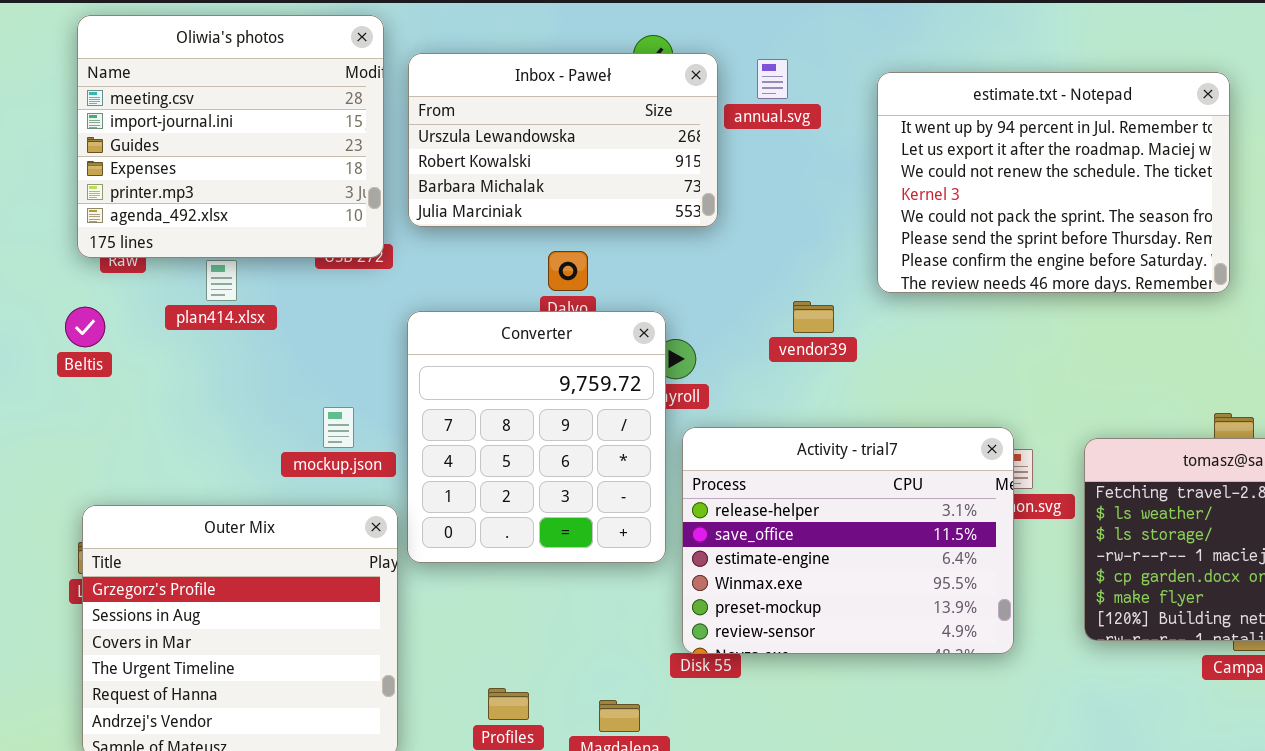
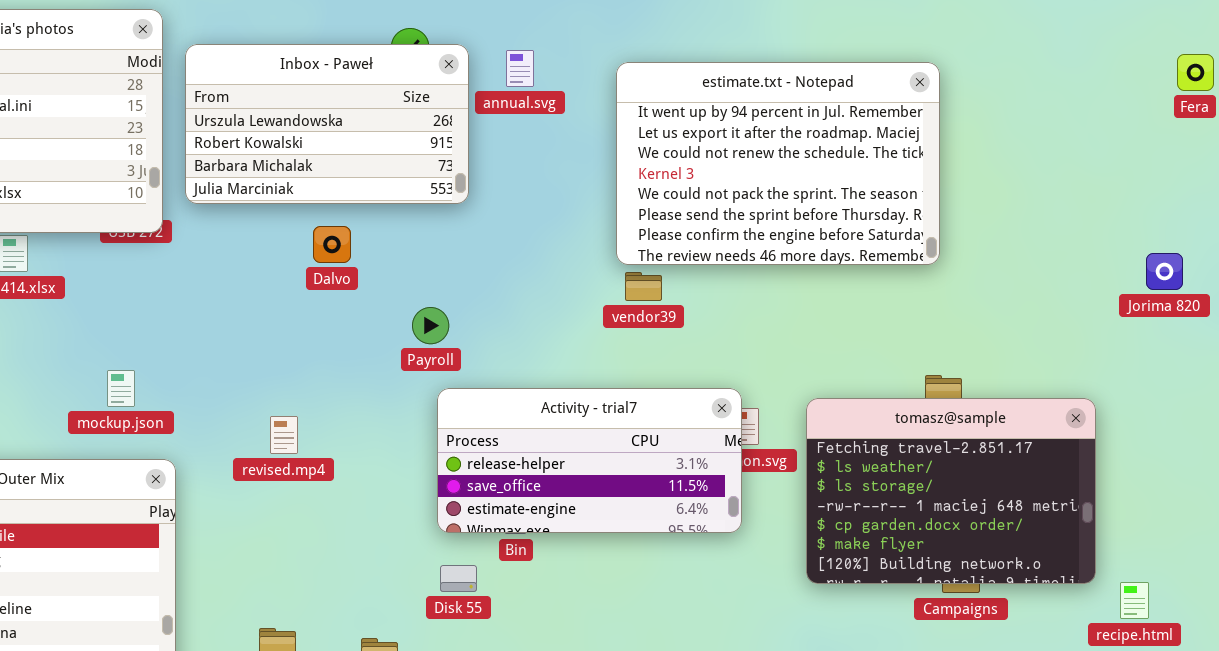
vendor39: [793,301,834,333] -> [625,272,662,301], moved
Converter: [407,311,666,563] -> none, closed
Activity - trial7: [682,427,1014,654] -> [437,388,742,533], resized

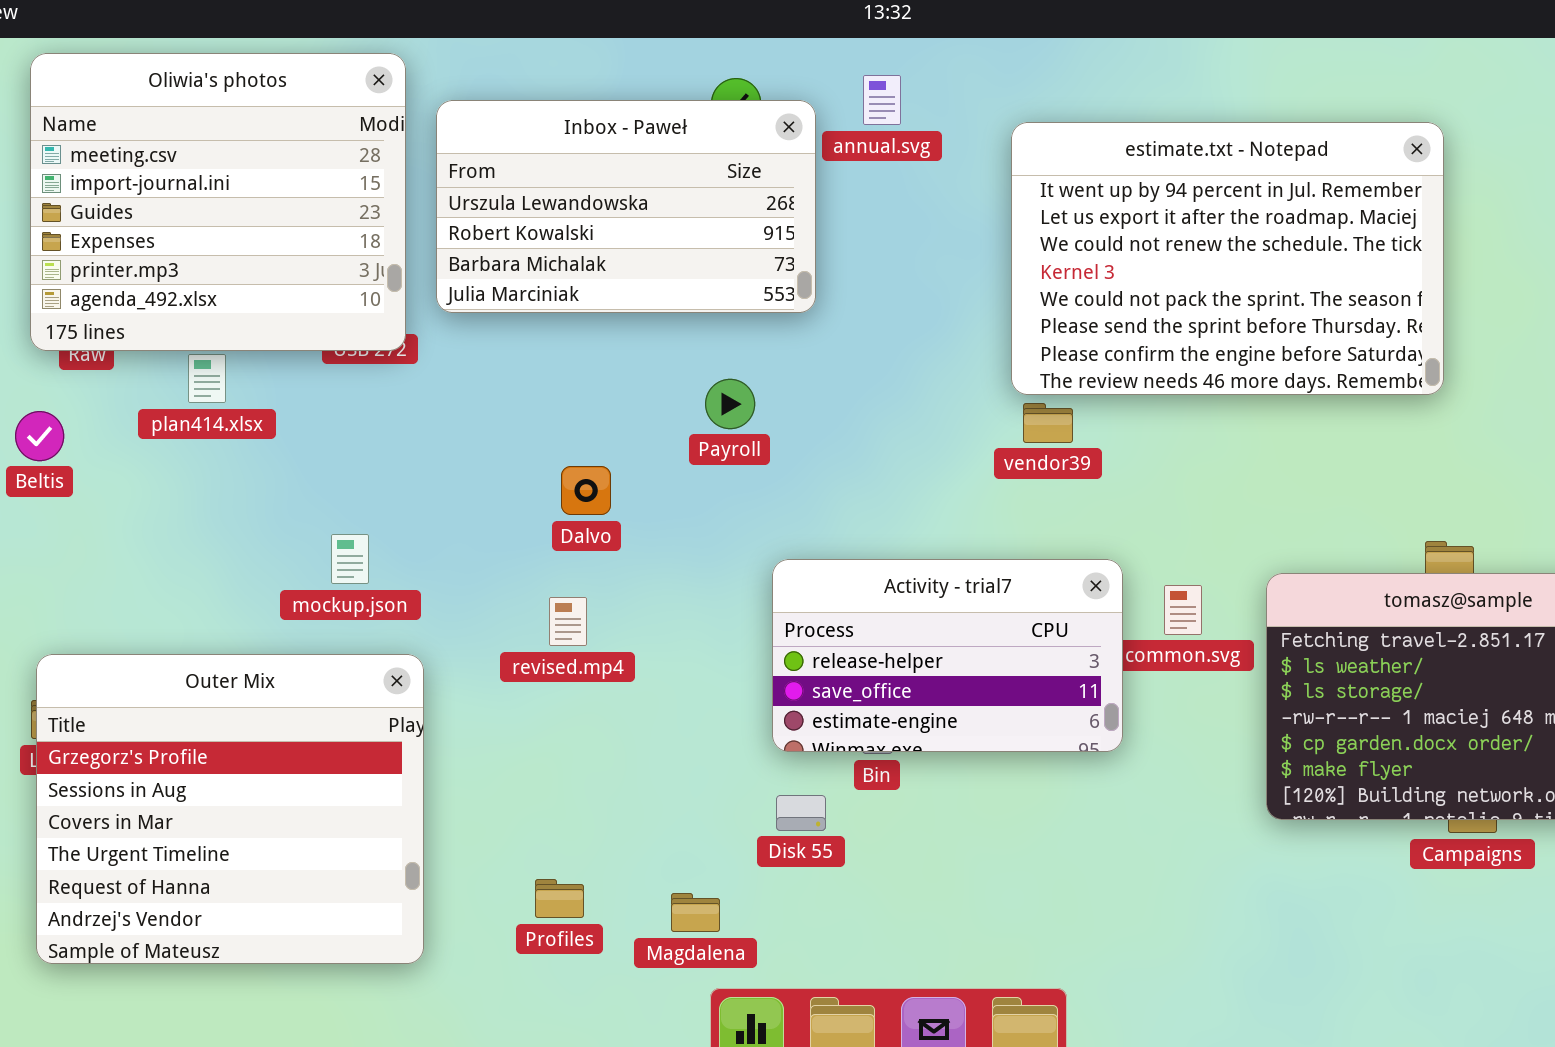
annual.svg: [506,50,534,87] -> [863,75,901,125], moved
Dalvo: [313,226,351,263] -> [561,466,611,515], moved
Payroll: [412,307,449,344] -> [705,379,755,429], moved
Activity - trial7: [437,388,742,533] -> [772,559,1123,752], resized

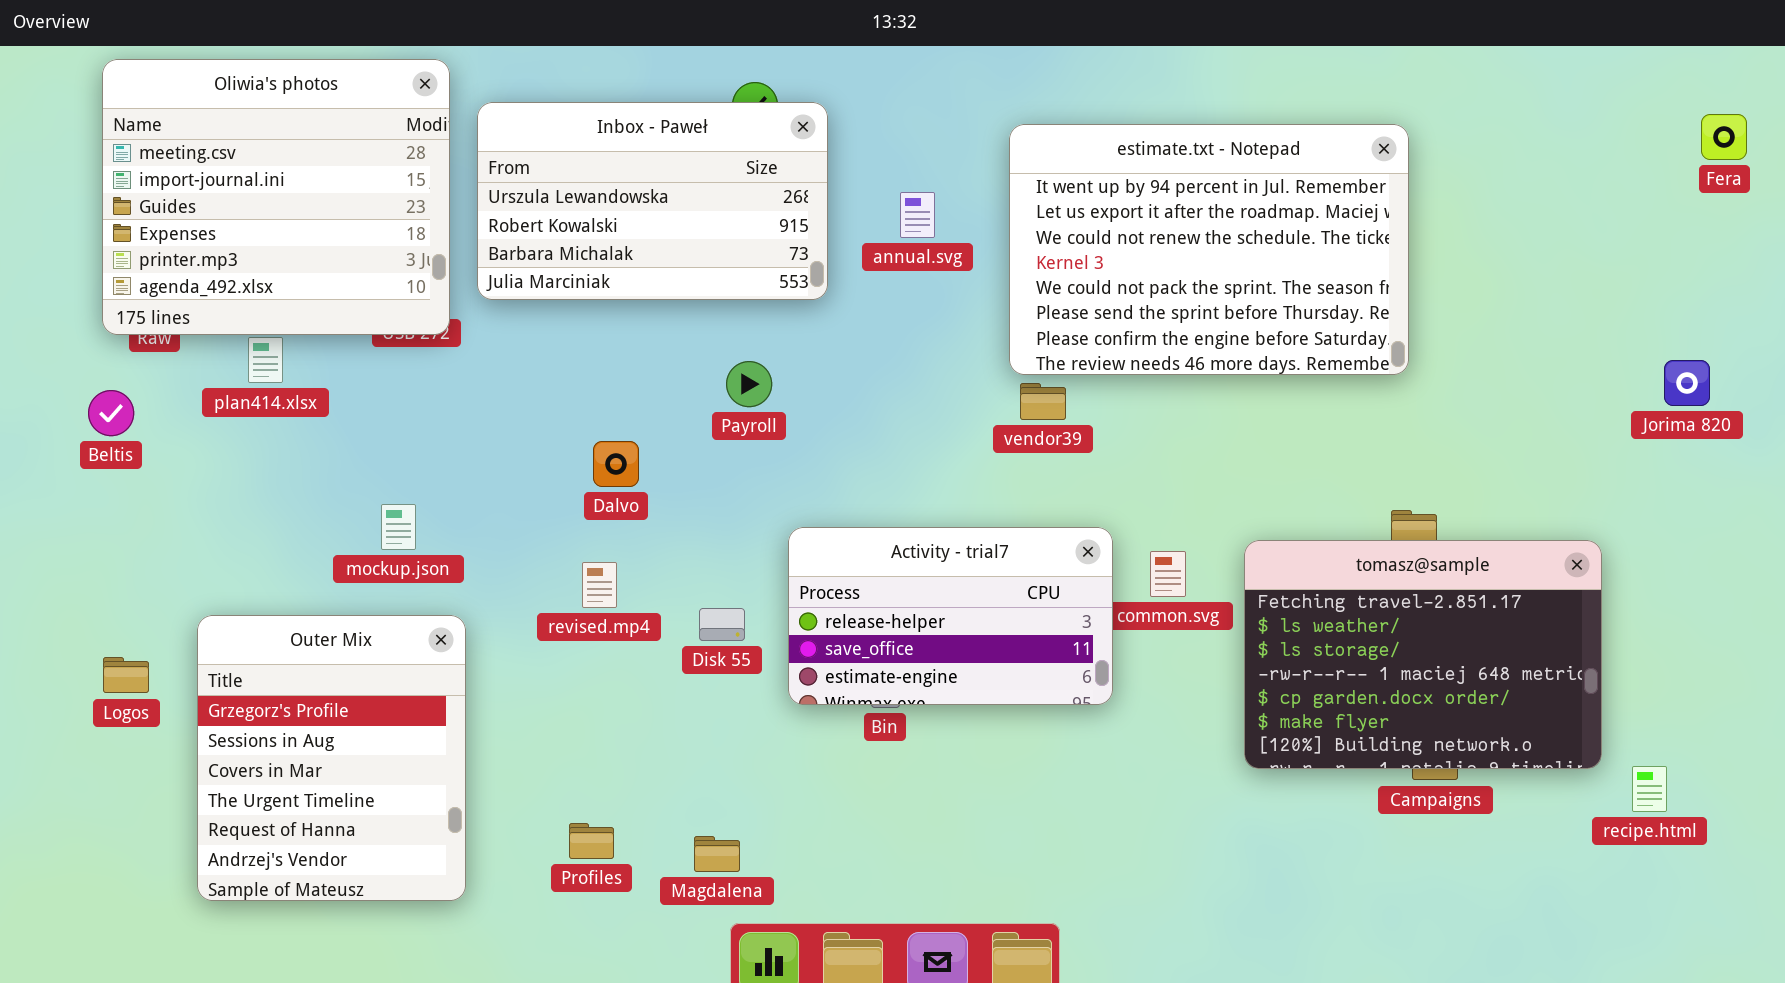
annual.svg: [863,75,901,125] -> [900,192,935,238], moved
Outer Mix: [36,654,424,964] -> [197,615,466,901], resized
Disk 55: [776,795,826,831] -> [699,608,745,641], moved

